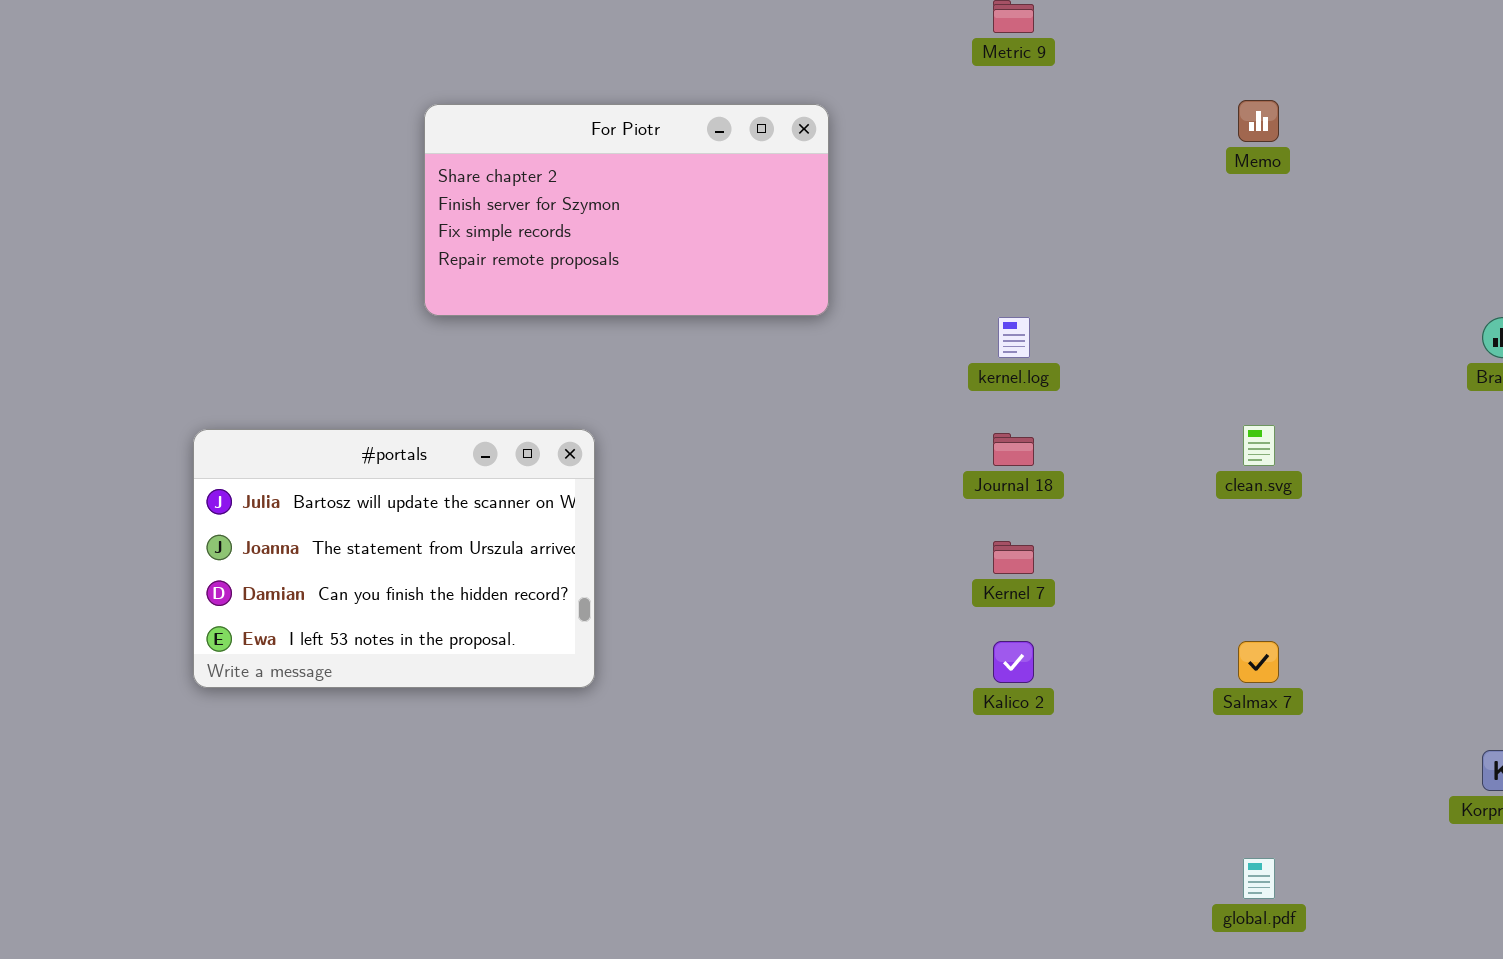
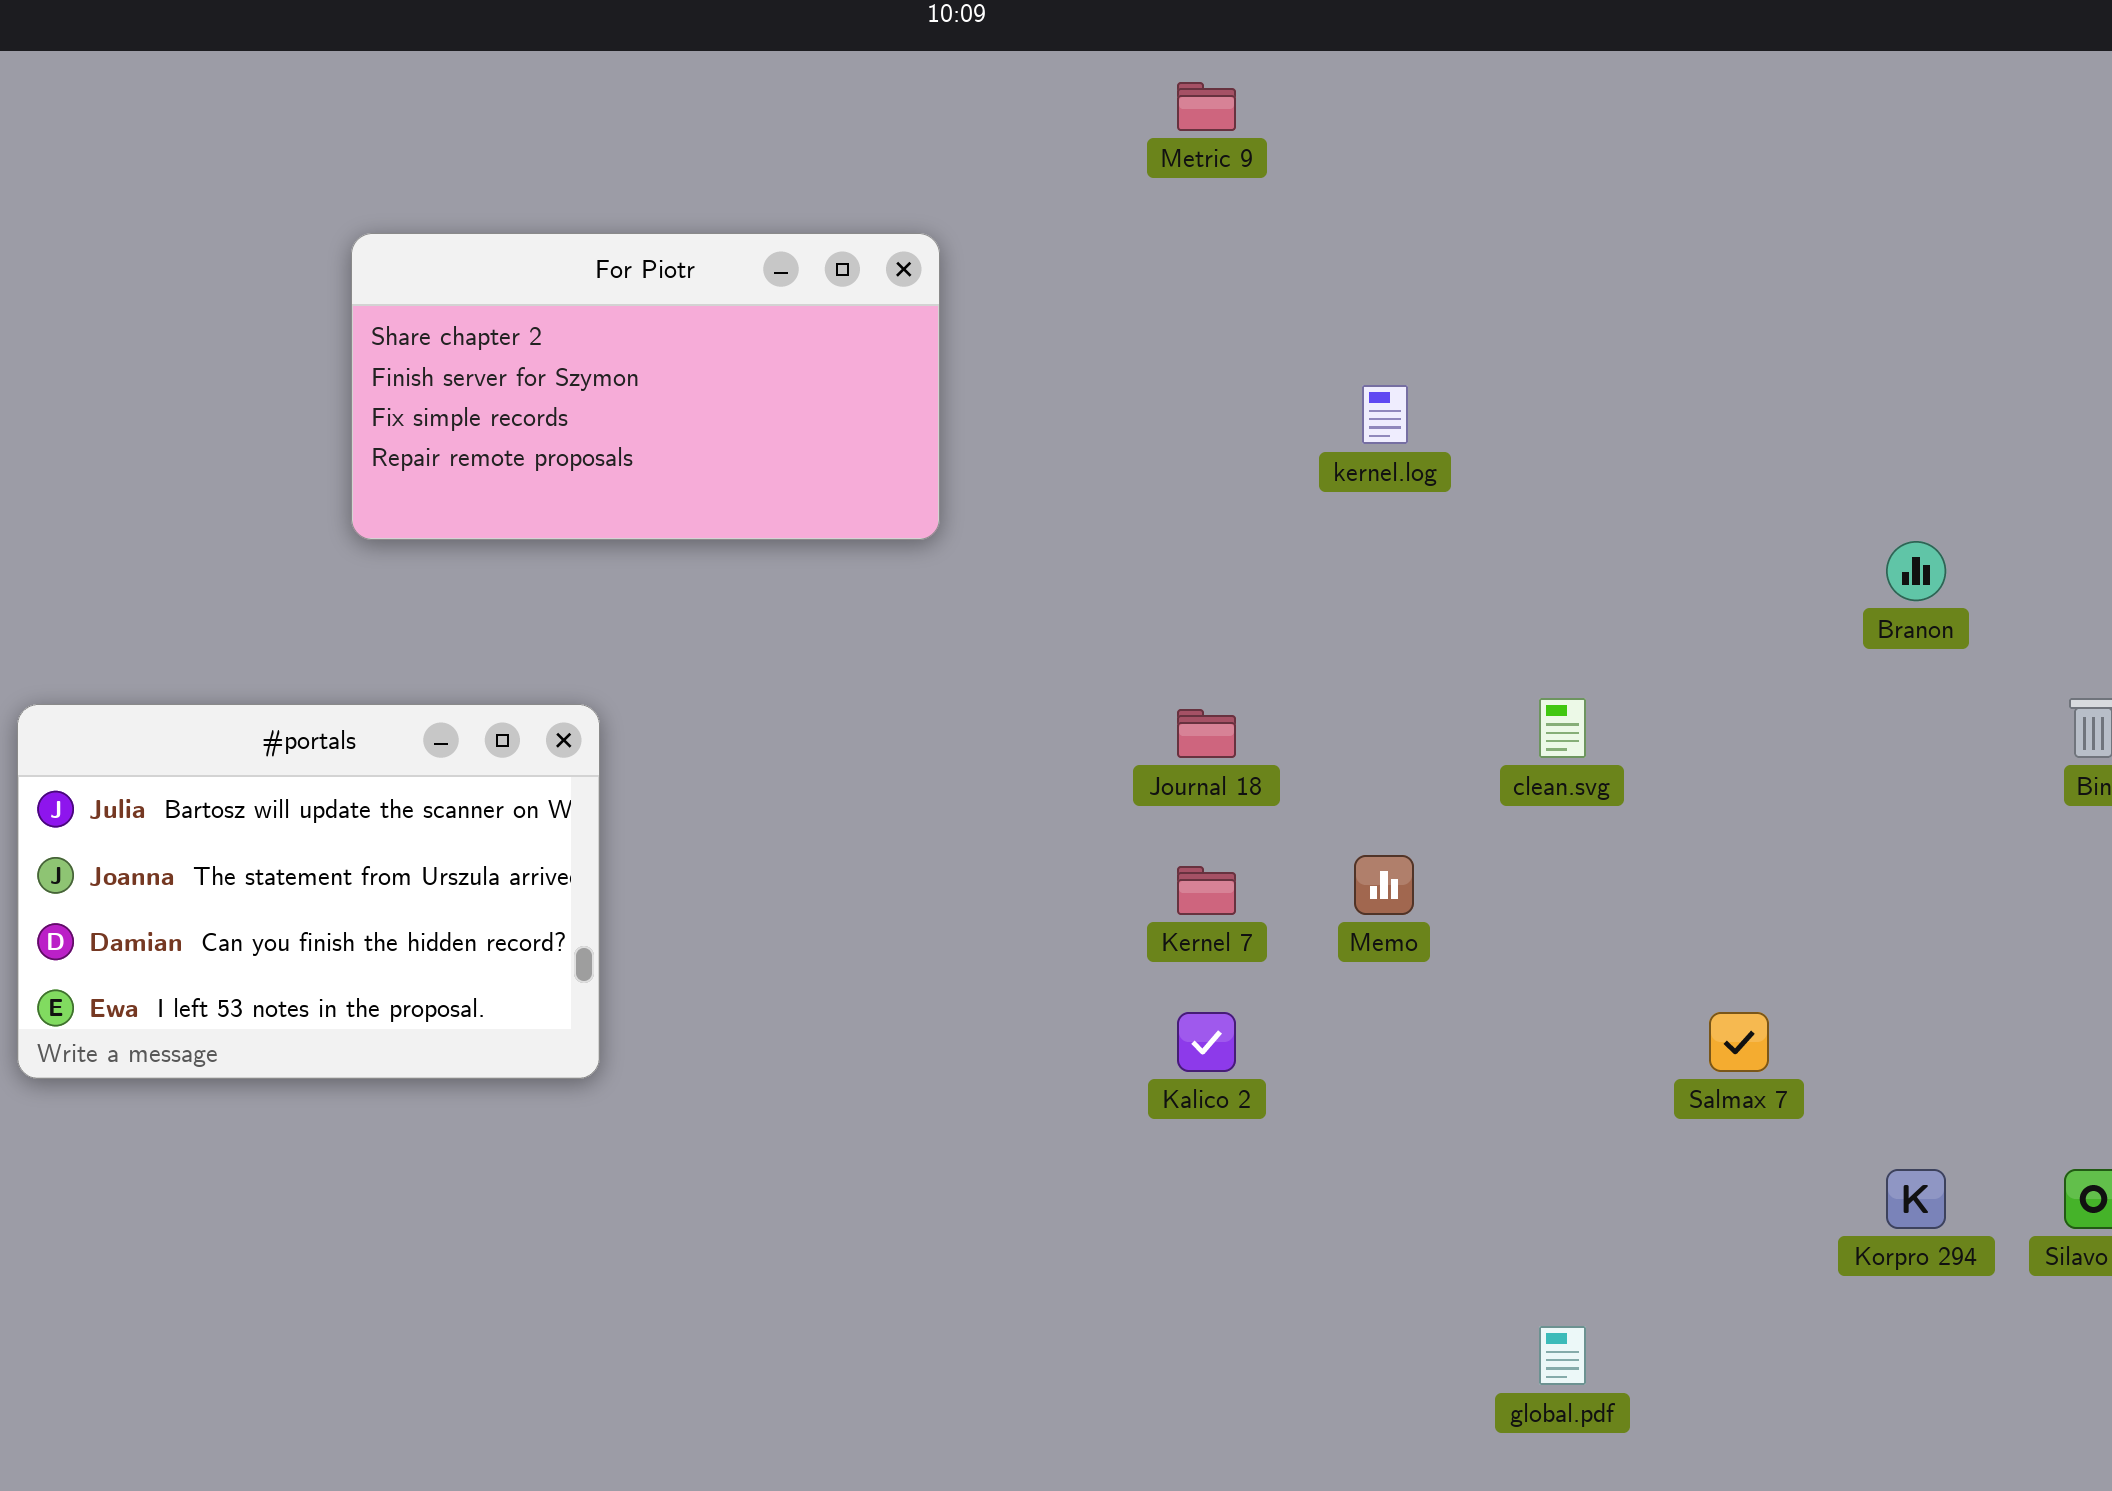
Memo: [1238,100,1279,142] -> [1354,855,1414,915], moved
kernel.log: [998,317,1030,358] -> [1362,385,1408,444], moved
Salmax 7: [1238,641,1279,683] -> [1709,1012,1769,1072], moved

